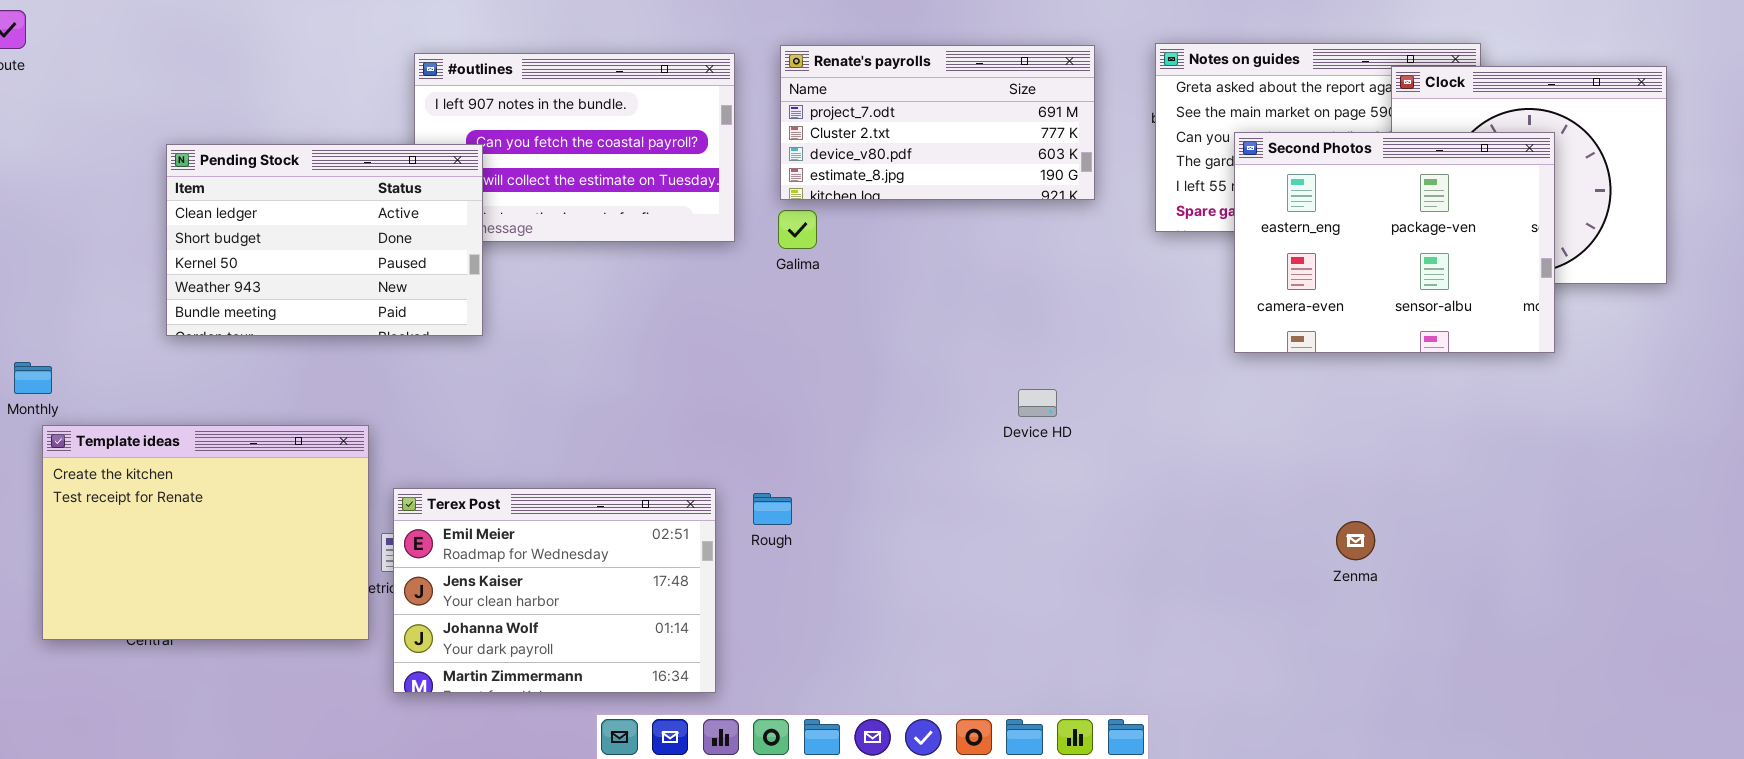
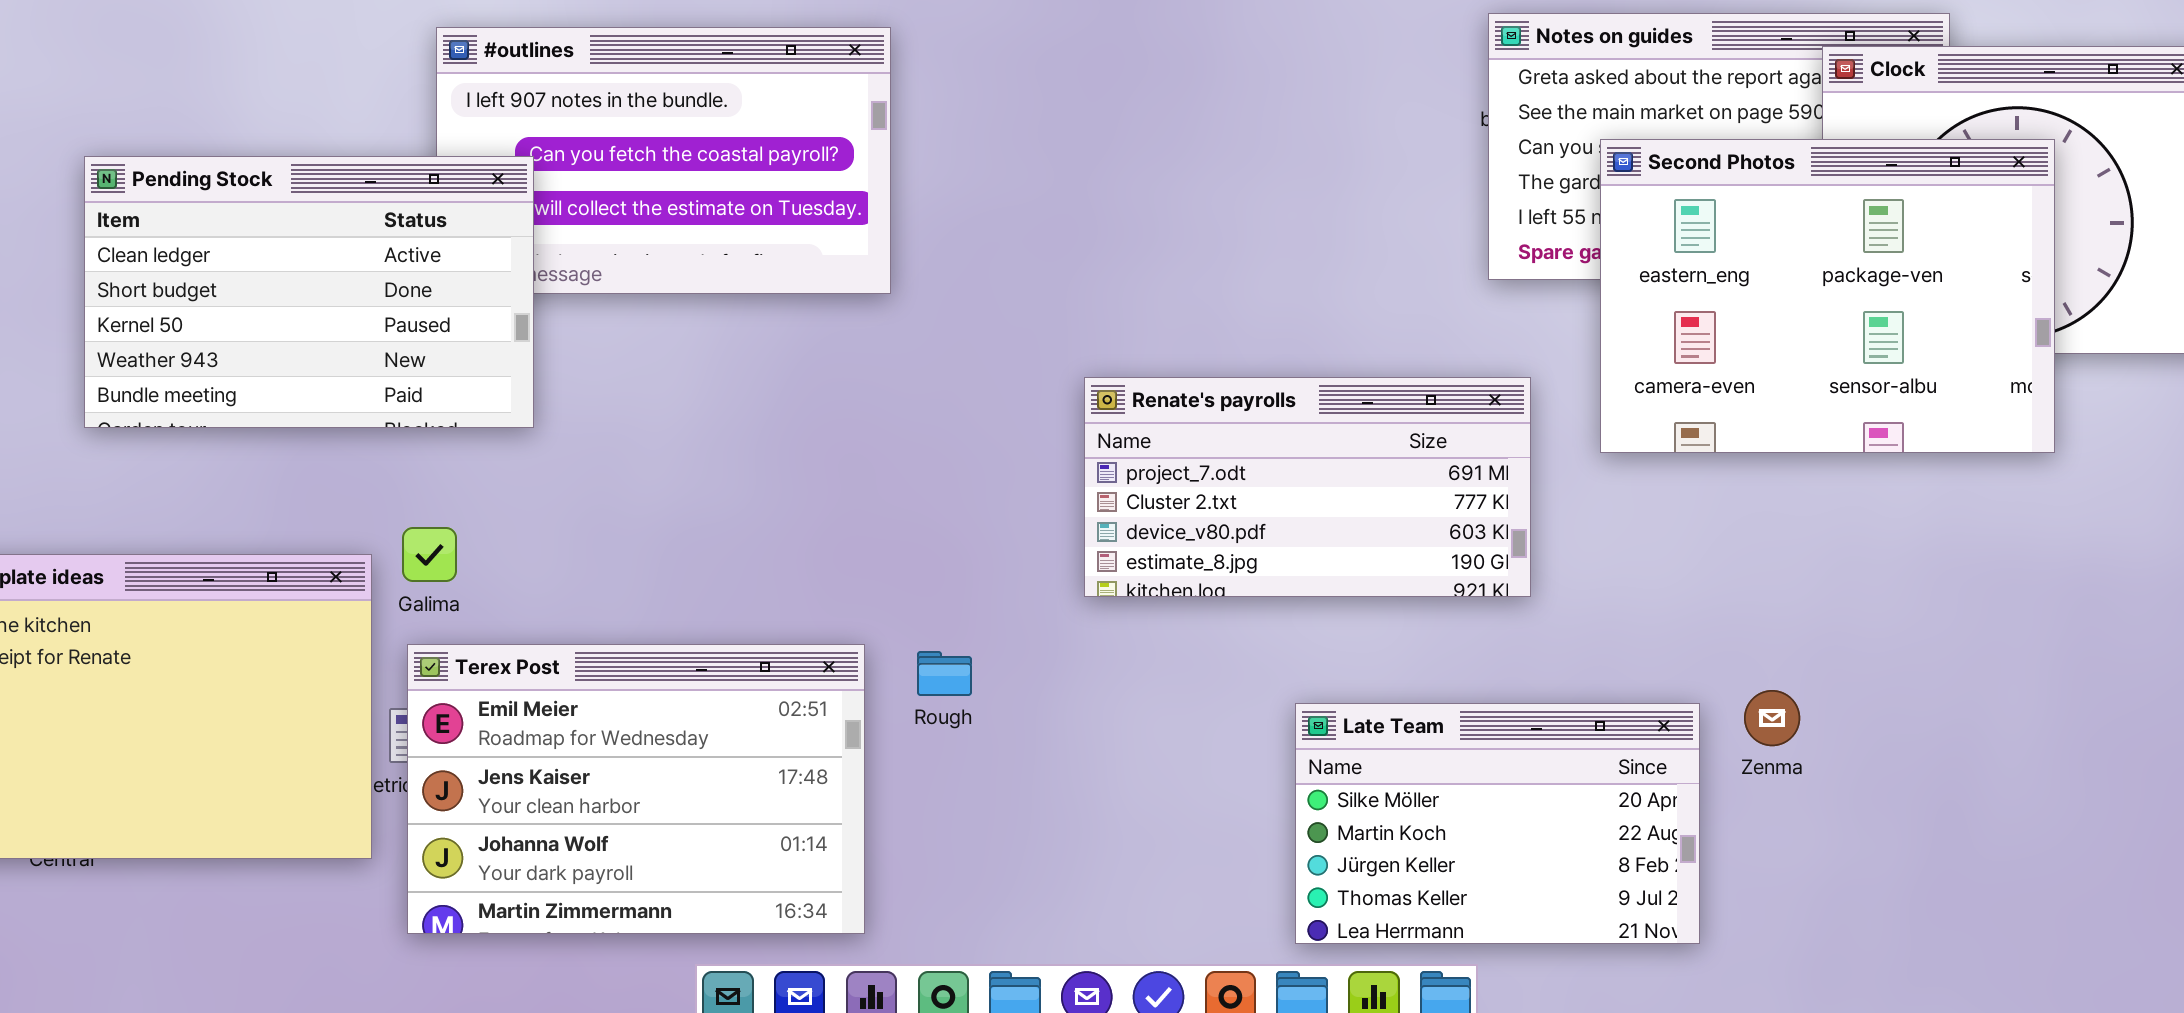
Renate's payrolls: [780,45,1095,200] -> [1084,377,1531,597], moved
Galima: [778,210,817,249] -> [402,527,457,582], moved
Late Team: none -> [1295,703,1700,944], opened

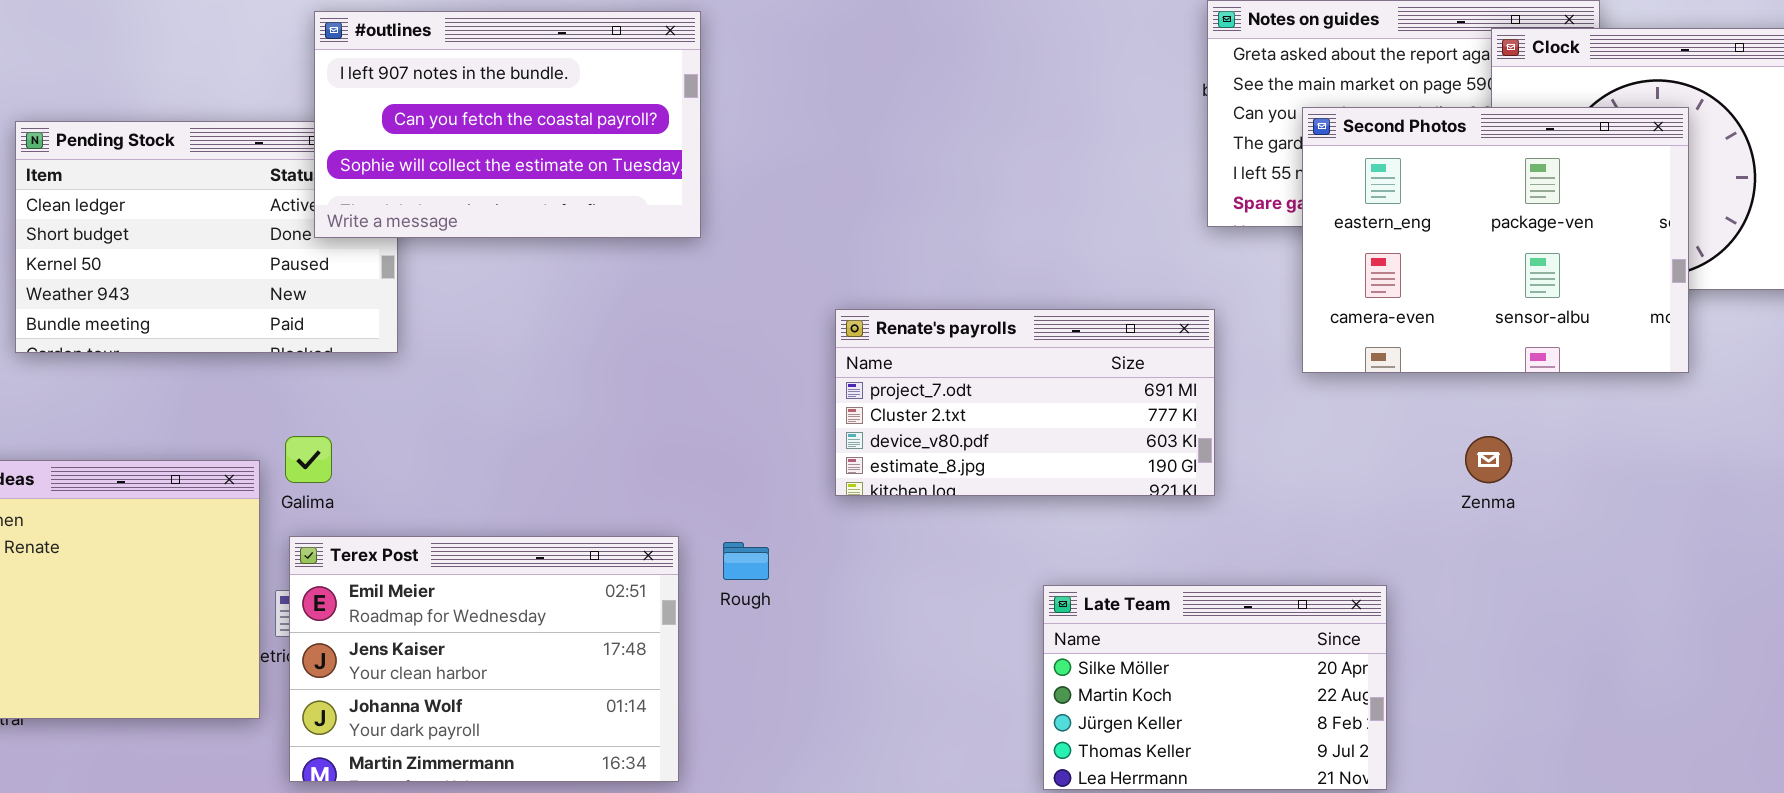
#outlines: [436,27,891,294] -> [314,11,701,238], raised
Renate's payrolls: [1084,377,1531,597] -> [835,309,1215,496], moved
Zenma: [1744,690,1800,746] -> [1465,436,1512,483], moved

